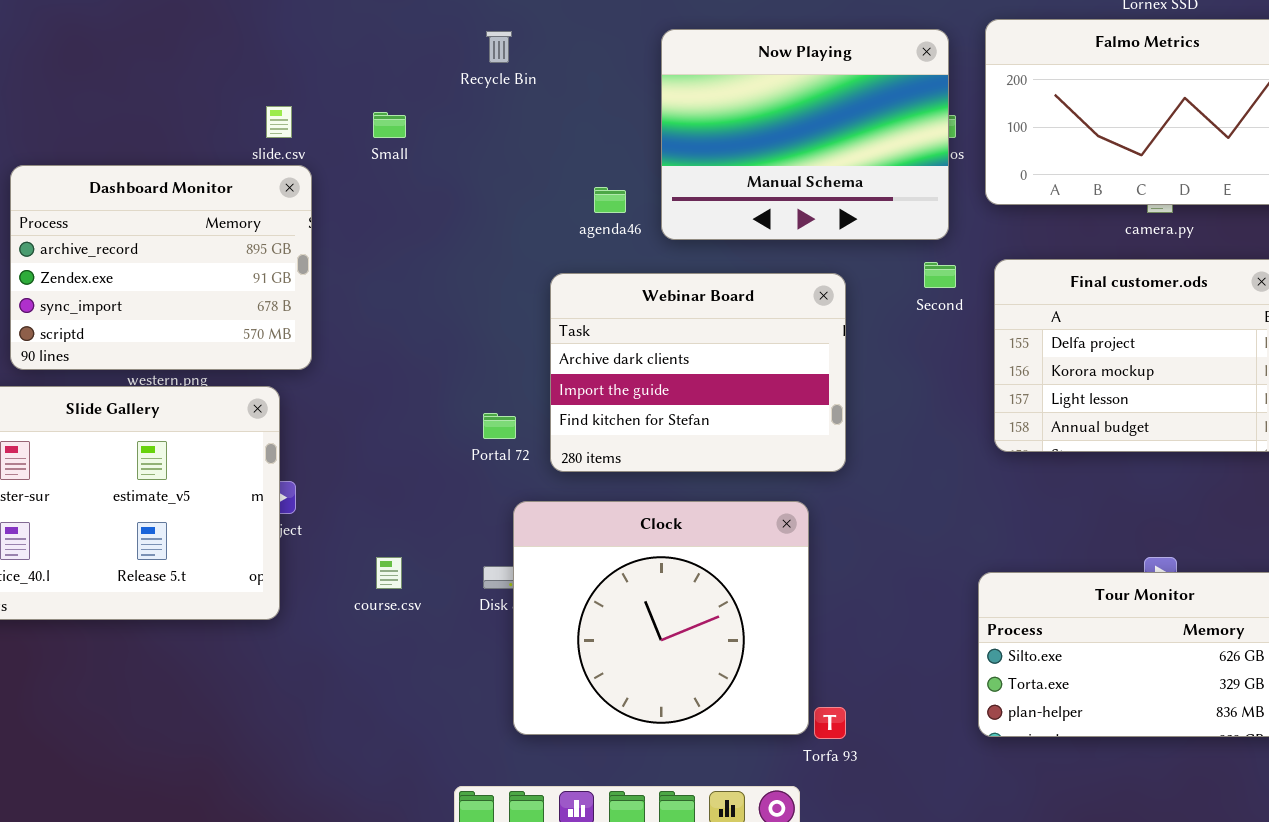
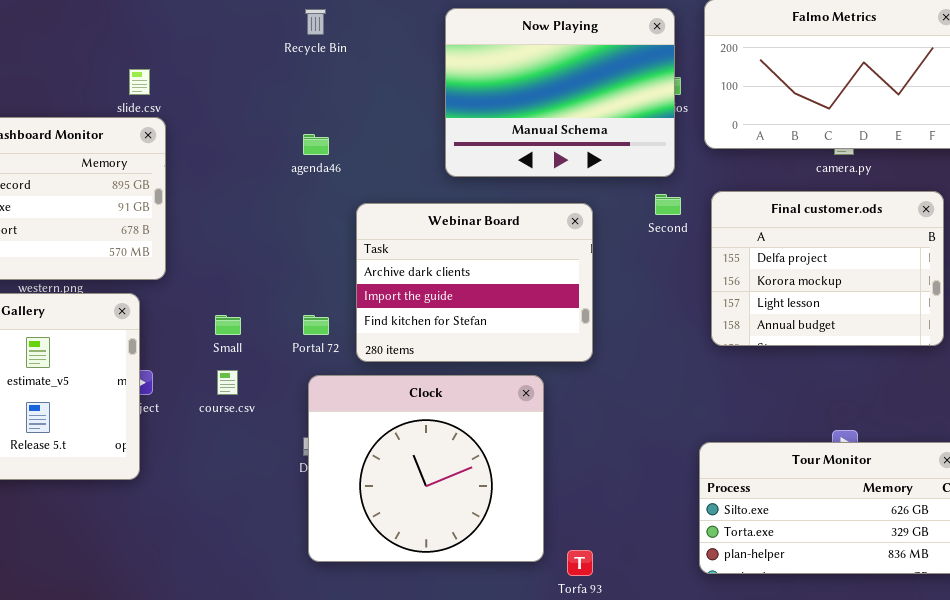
Small: [373,112,406,138] -> [215,315,241,335], moved
agenda46: [594,187,626,213] -> [303,134,329,155], moved
Clock: [513,501,809,735] -> [308,375,544,562], moved
course.csv: [376,557,402,589] -> [217,370,238,395], moved

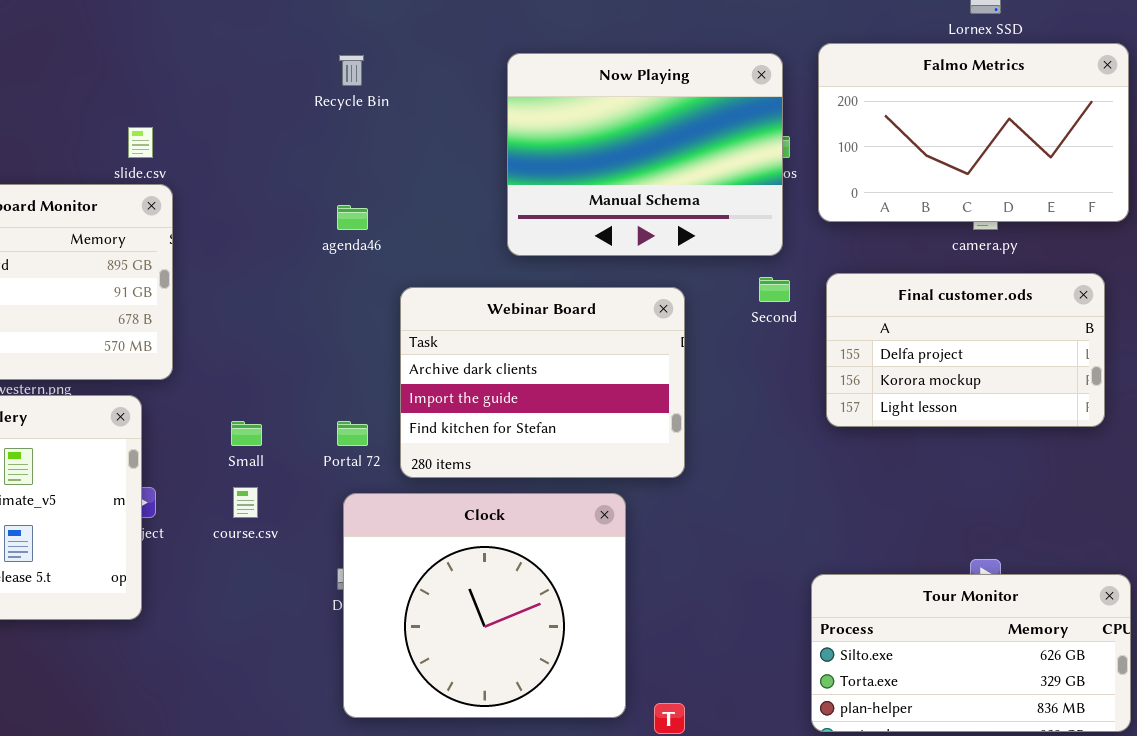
Final customer.ods: [711,191,944,346] -> [826,273,1105,427], resized

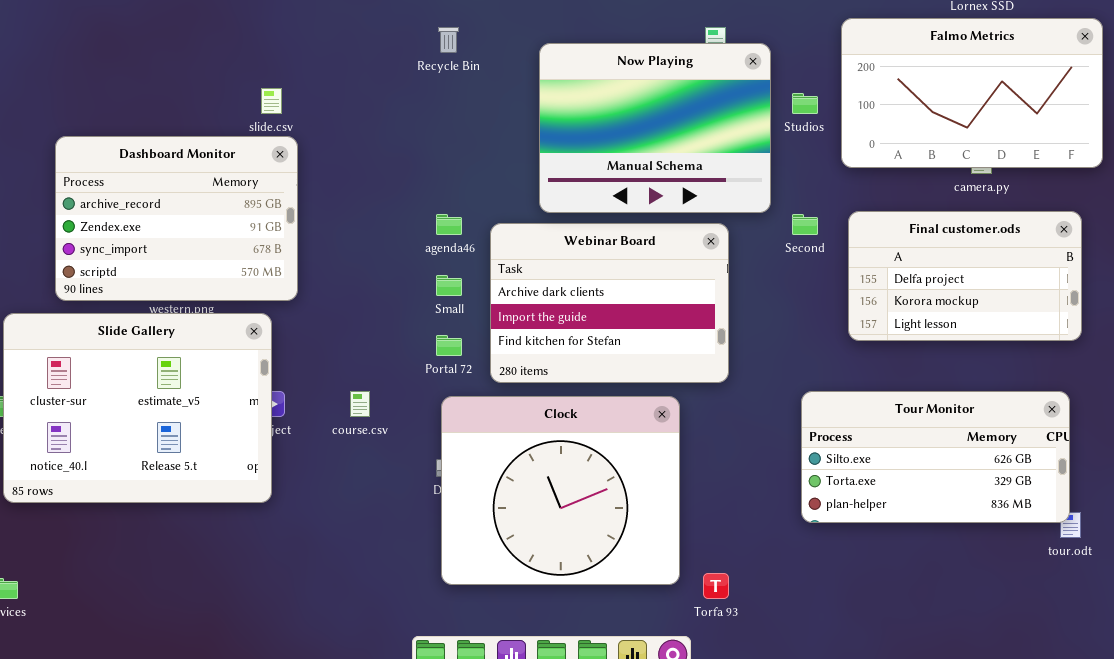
Now Playing: [507,53,783,256] -> [539,43,771,213], moved
agenda46: [337,205,368,230] -> [436,214,462,235], moved
Small: [231,421,262,446] -> [436,275,462,296], moved
Tour Monitor: [811,574,1131,732] -> [801,391,1070,523], moved

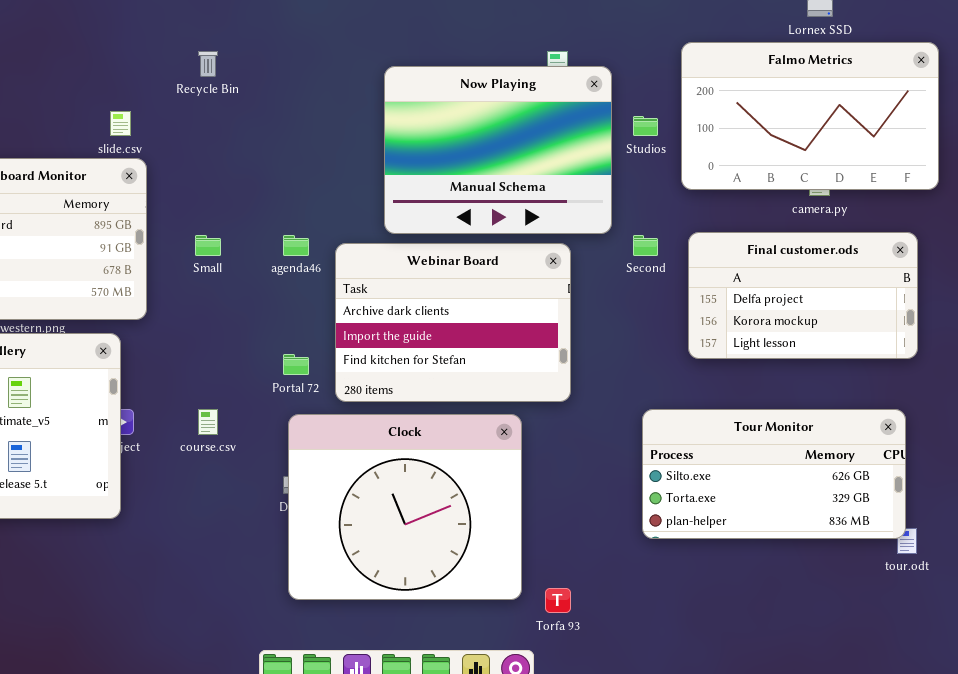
Recycle Bin: [438,27,459,53] -> [198,51,218,77], moved
Small: [436,275,462,296] -> [195,235,221,256], moved

